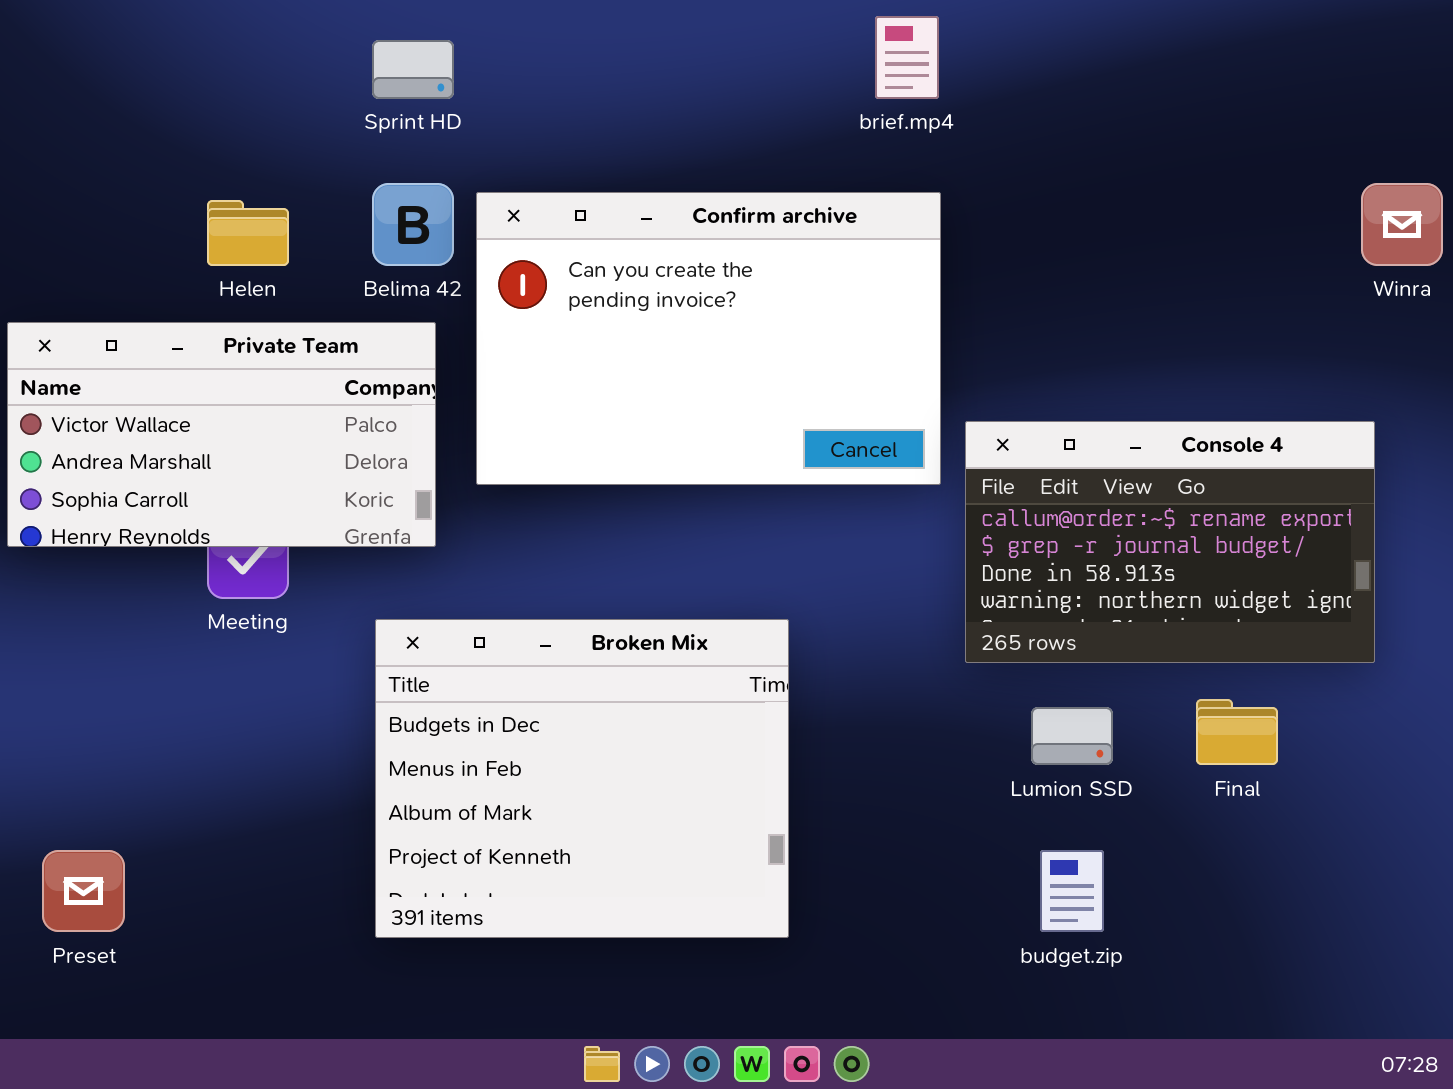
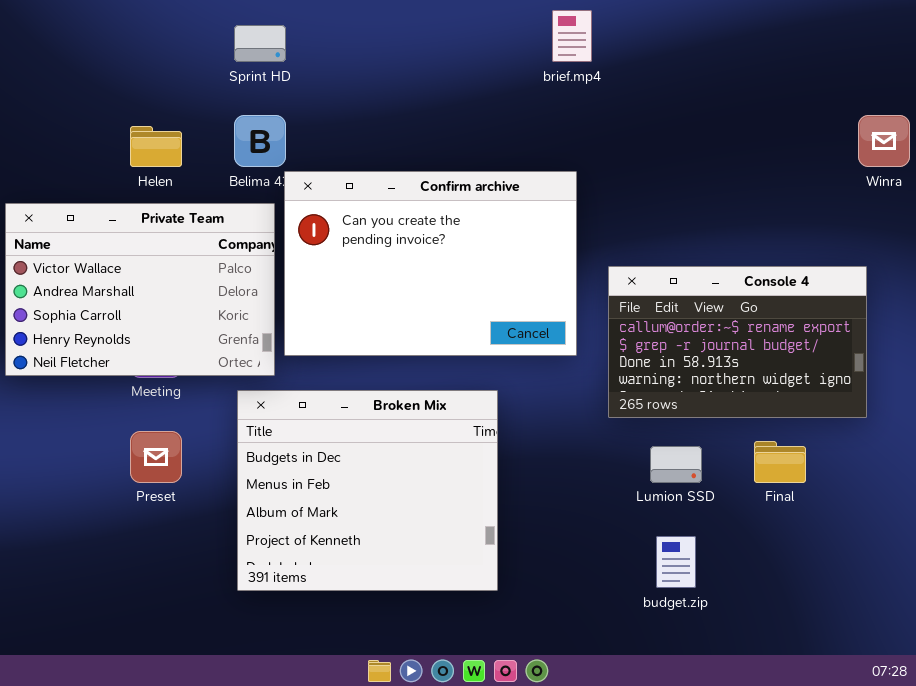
Confirm archive: [476,192,941,485] -> [284,171,577,356], moved
Private Team: [7,322,436,547] -> [5,203,275,376], resized
Preset: [42,850,125,932] -> [130,431,182,483], moved

